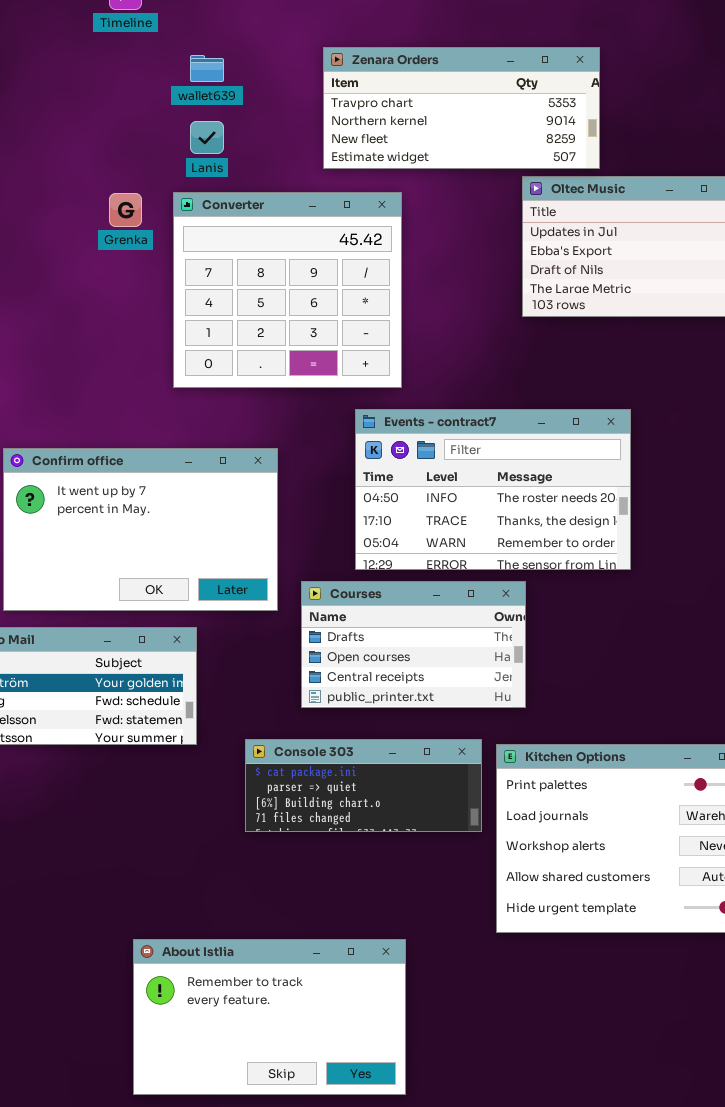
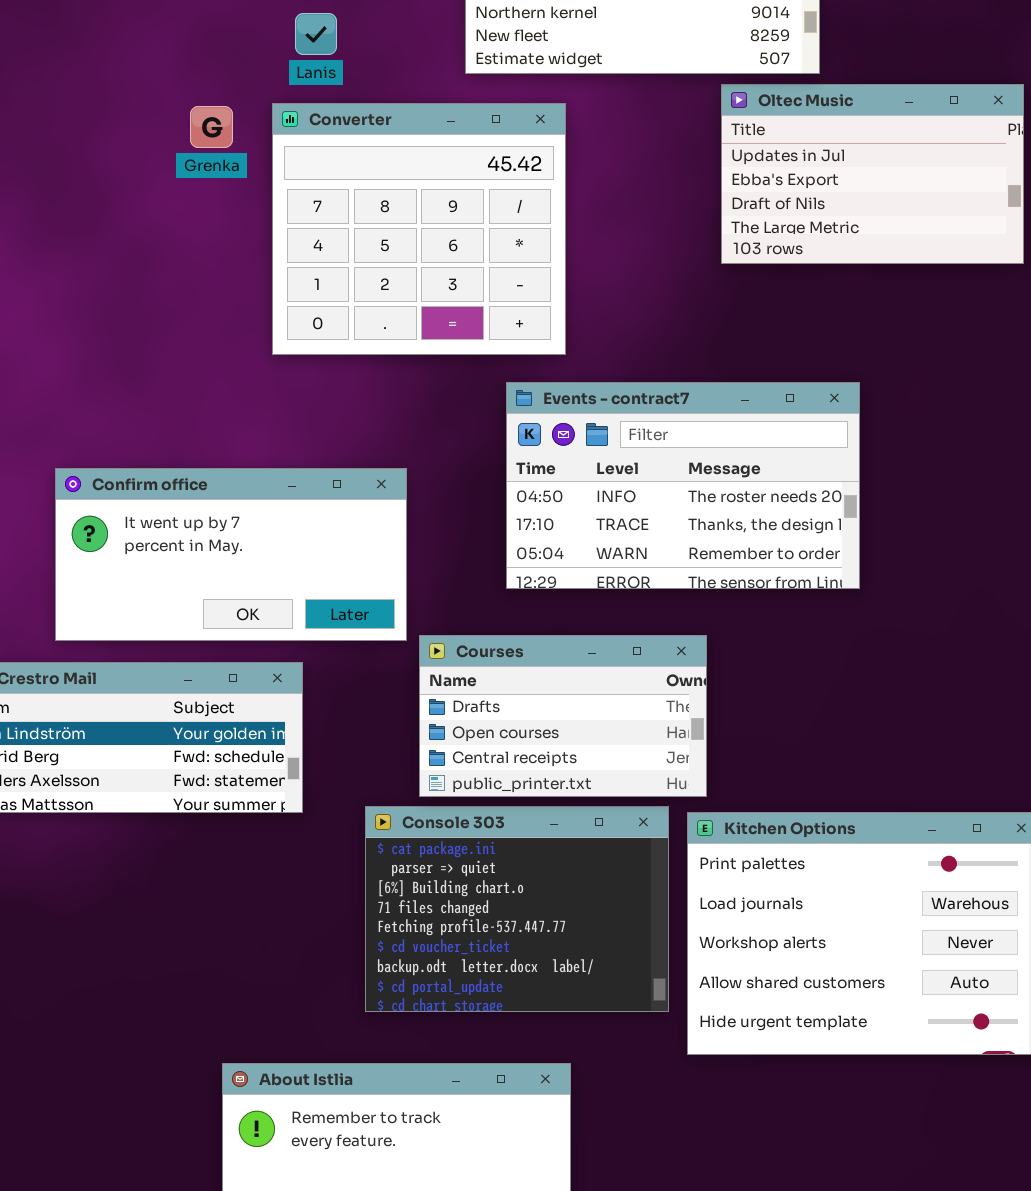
Confirm office: [3,448,278,611] -> [55,468,407,641], resized
Courses: [301,581,526,708] -> [419,635,707,797], moved
Console 303: [245,739,482,832] -> [365,806,669,1012], resized

